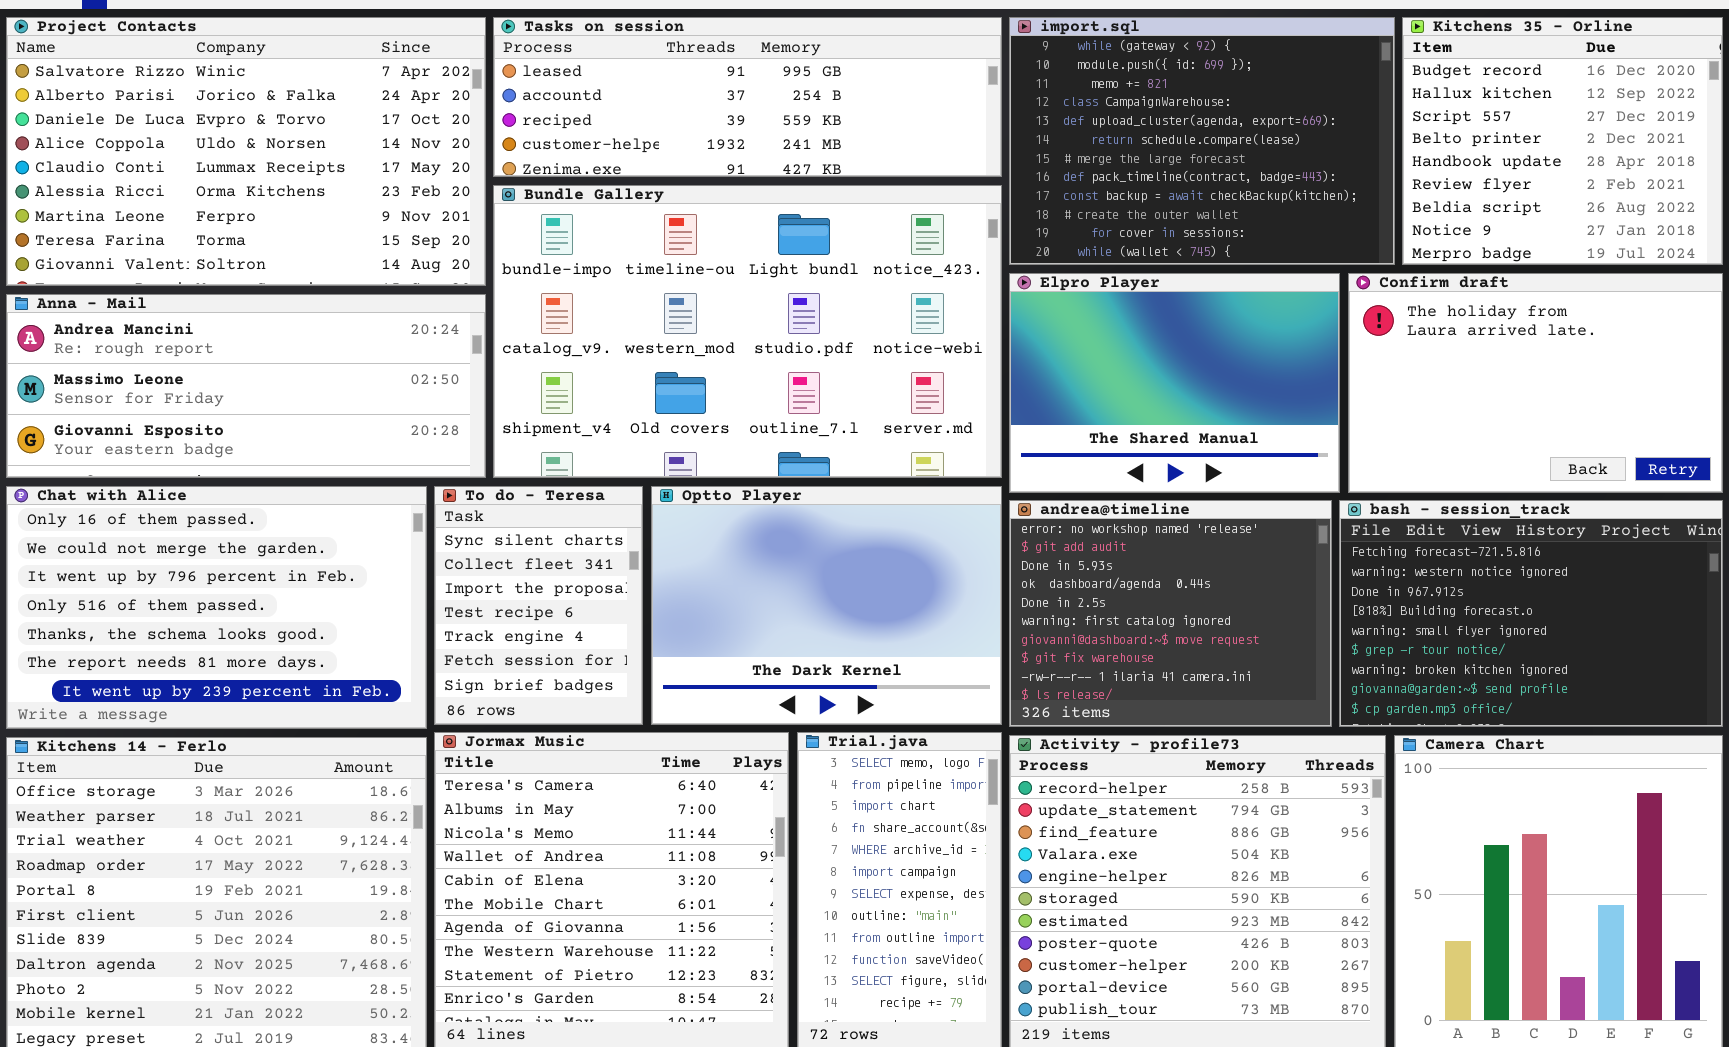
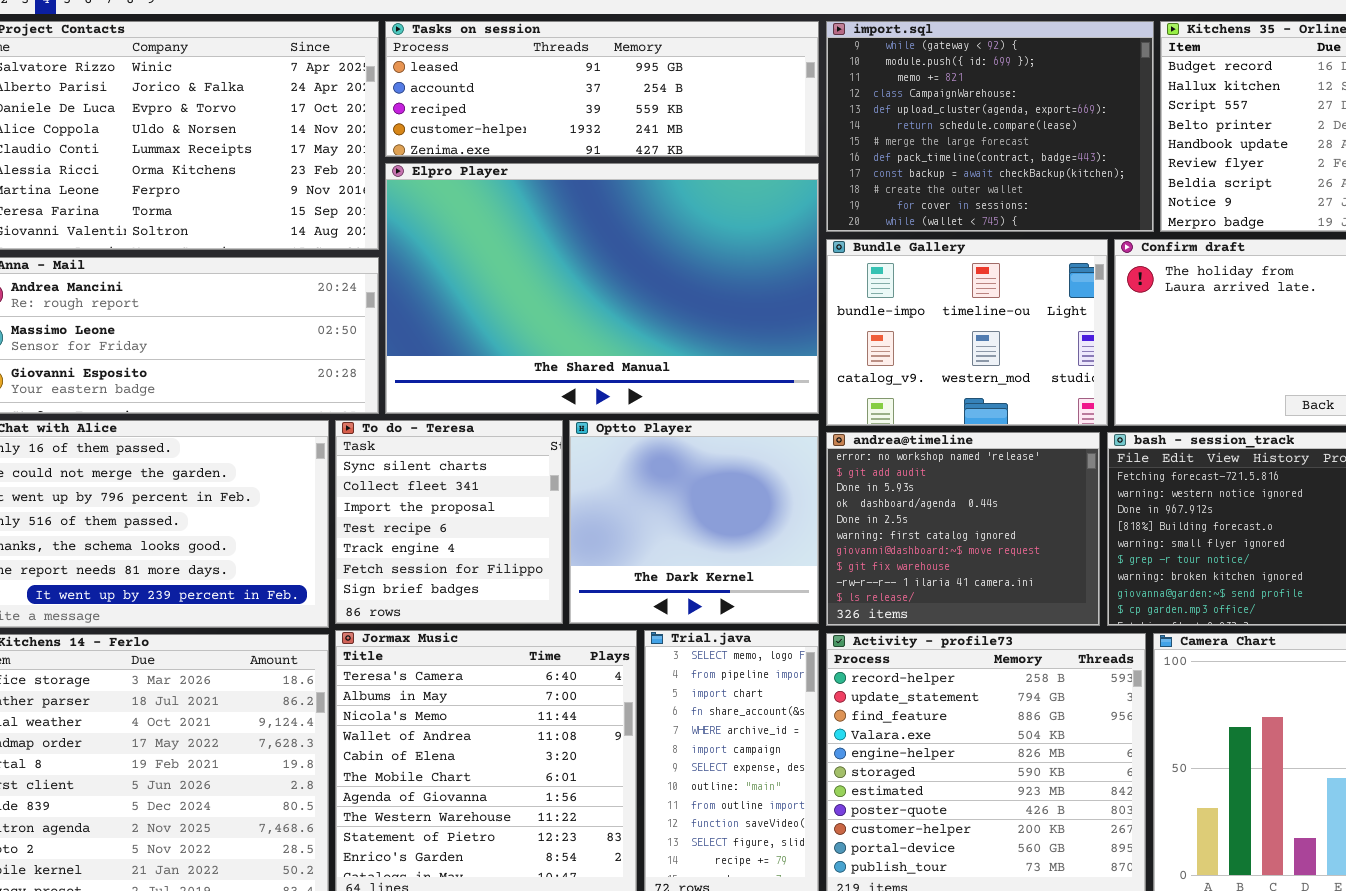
Bundle Gallery: [493,185,1002,478] -> [826,239,1108,426], moved, resized
Elpro Player: [1009,273,1340,493] -> [385,163,819,414], moved, resized
To do - Teresa: [434,486,643,725] -> [335,420,563,624], resized
Optto Player: [651,486,1002,725] -> [569,420,819,624], resized

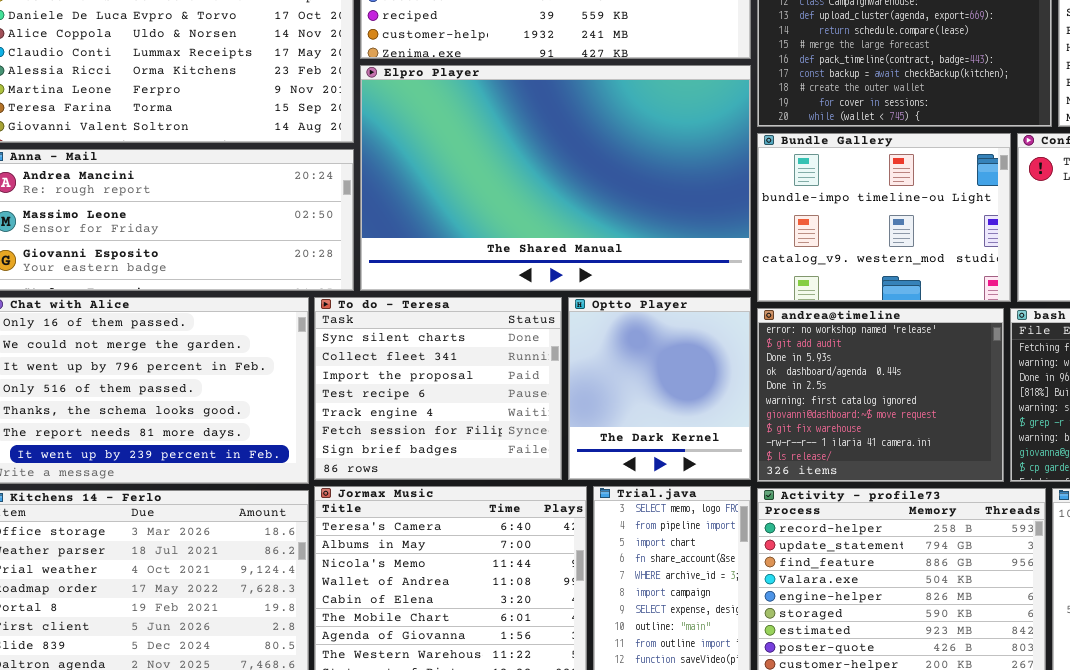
To do - Teresa: [335,420,563,624] -> [314,297,562,480], resized
Optto Player: [569,420,819,624] -> [568,297,751,480], resized

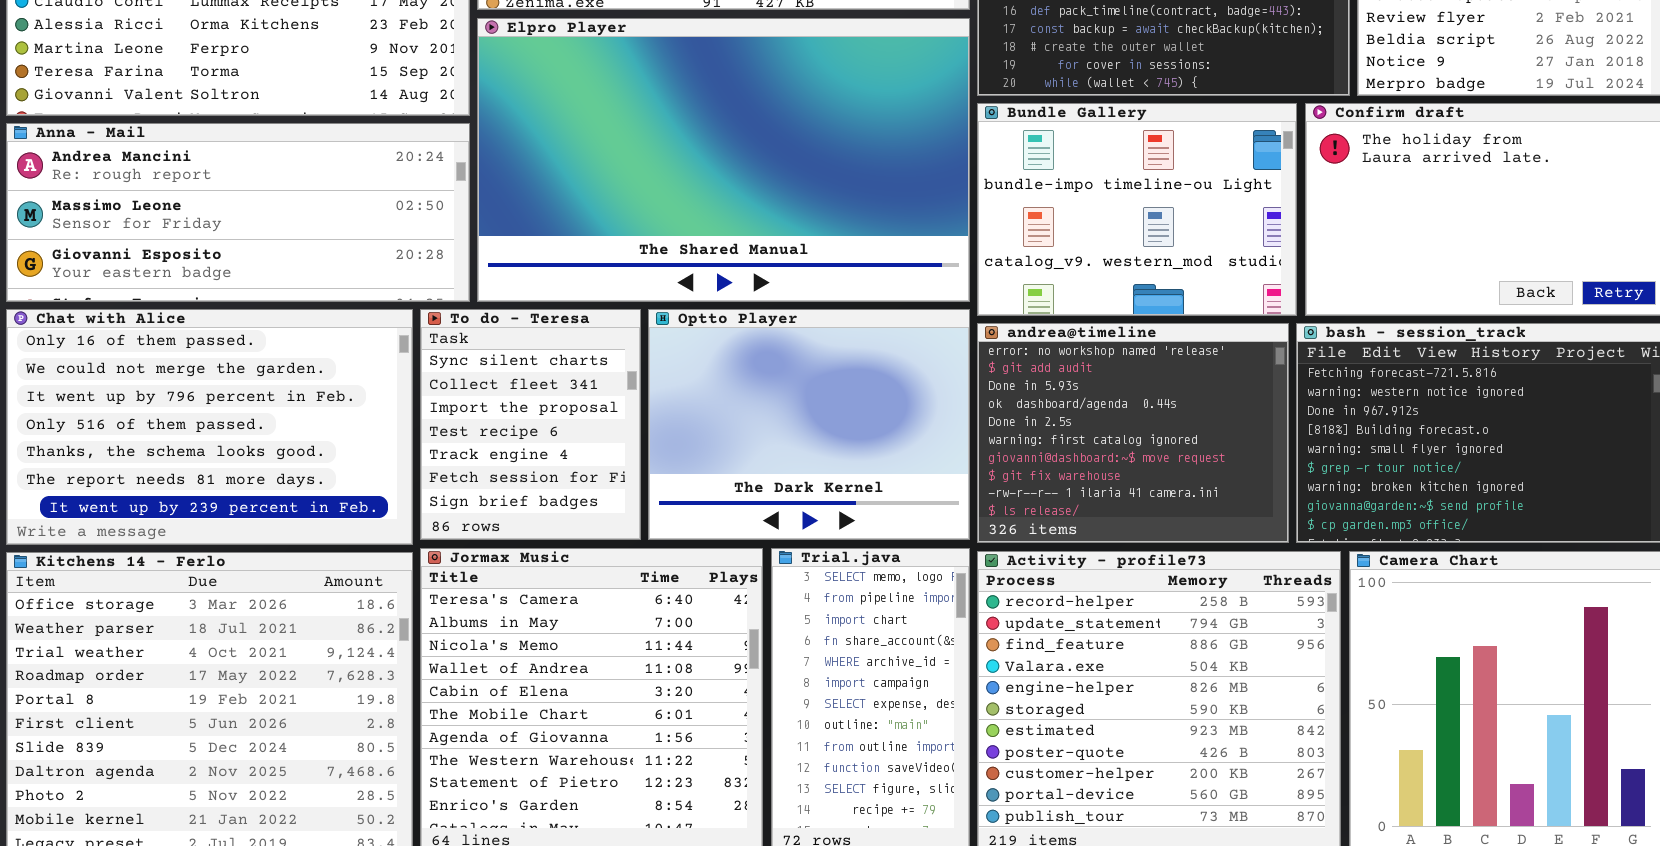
To do - Teresa: [314,297,562,480] -> [420,309,641,540], resized
Optto Player: [568,297,751,480] -> [648,309,970,540], resized

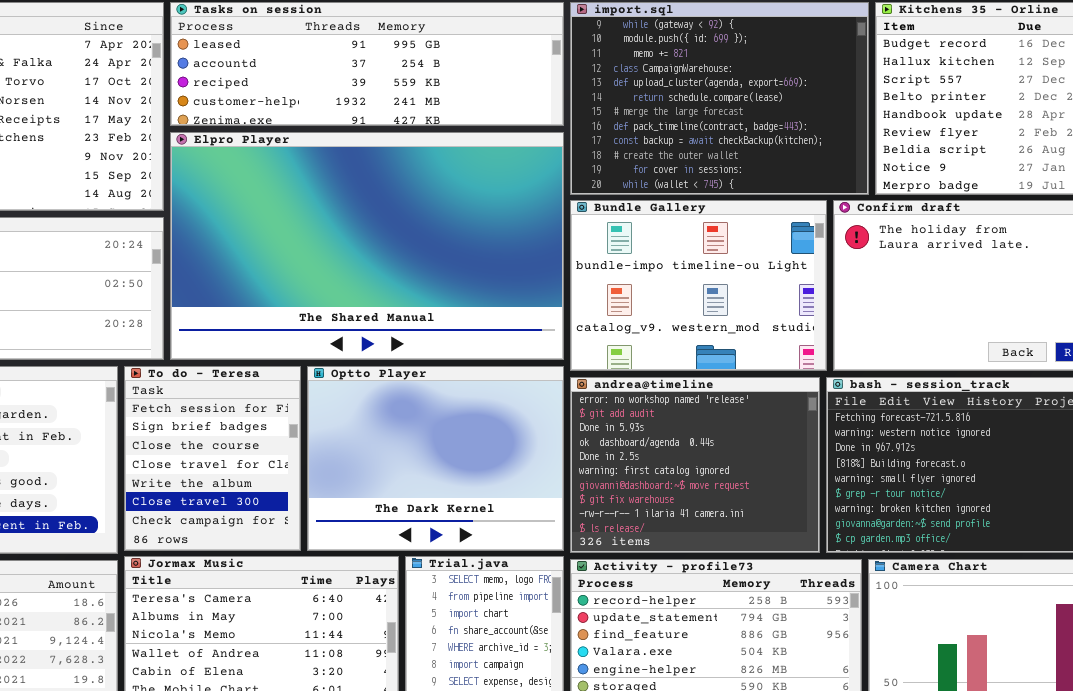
To do - Teresa: [420,309,641,540] -> [124,366,301,551], scrolled down 5 rows

